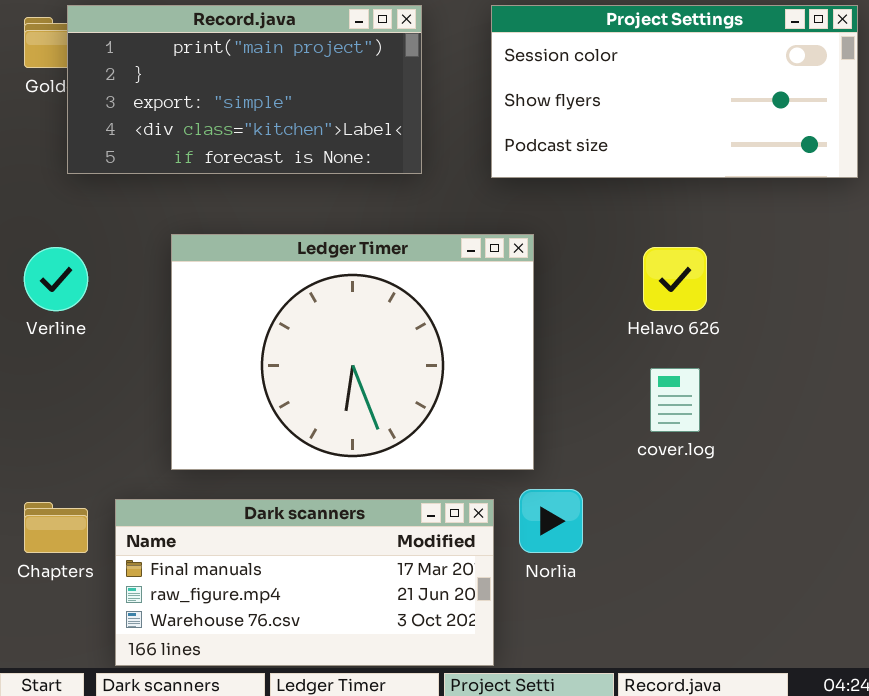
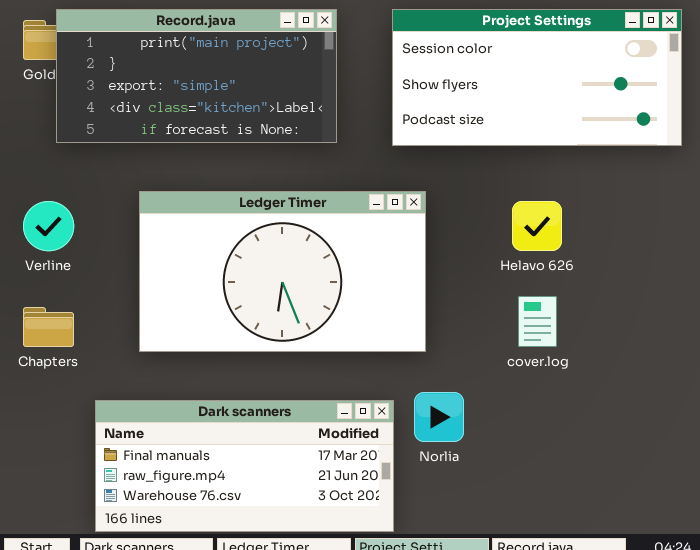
Ledger Timer: [171,234,534,470] -> [139,191,426,352], resized
Chapters: [24,502,88,553] -> [23,307,74,347], moved

